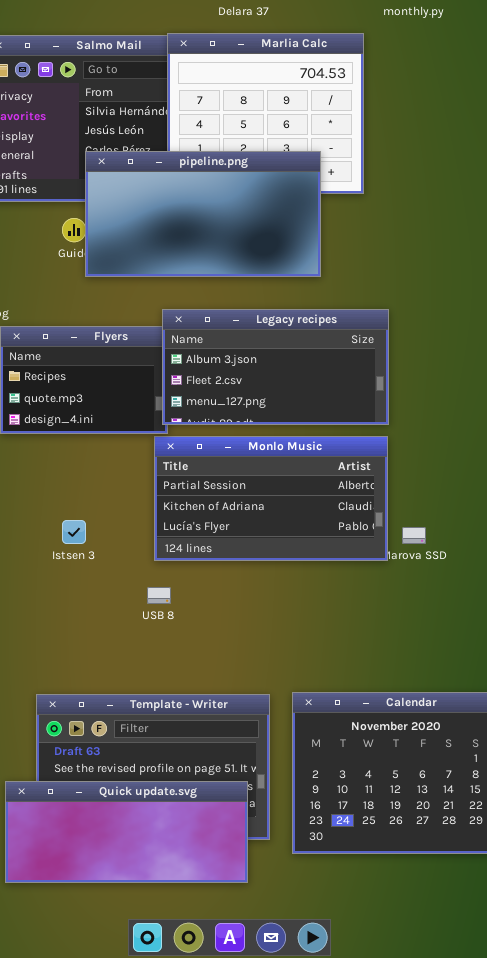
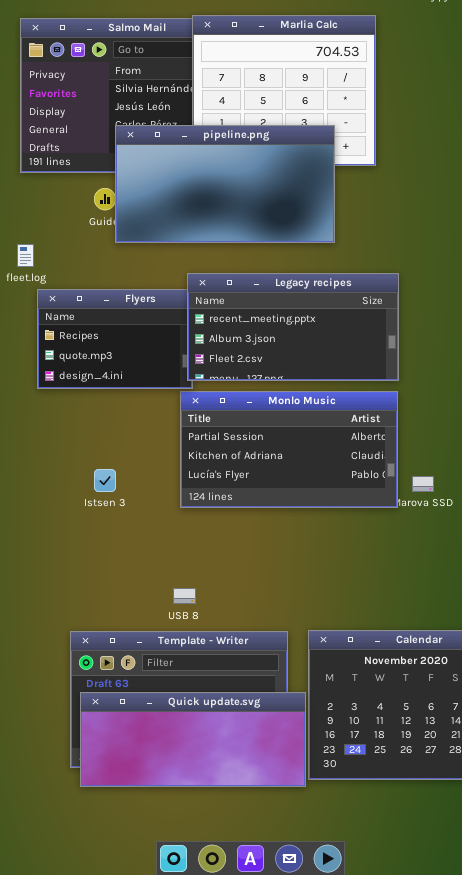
Legacy recipes: [162,309,389,425] -> [187,273,399,381], scrolled up 1 row
USB 8: [147,587,171,604] -> [173,588,196,604], moved
Quick update.svg: [5,781,248,883] -> [80,692,306,787], moved

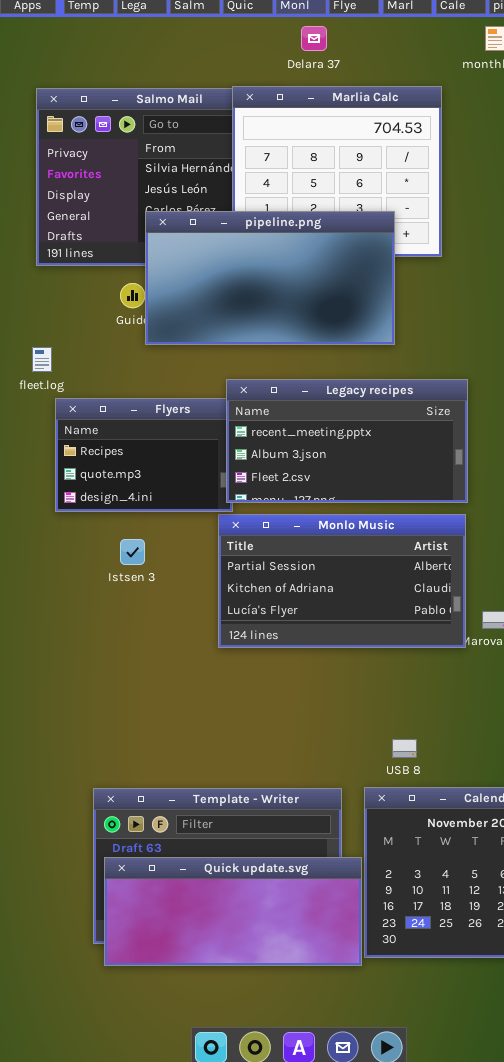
Istsen 3: [94,469,116,492] -> [120,539,145,565], moved
USB 8: [173,588,196,604] -> [392,739,417,758], moved

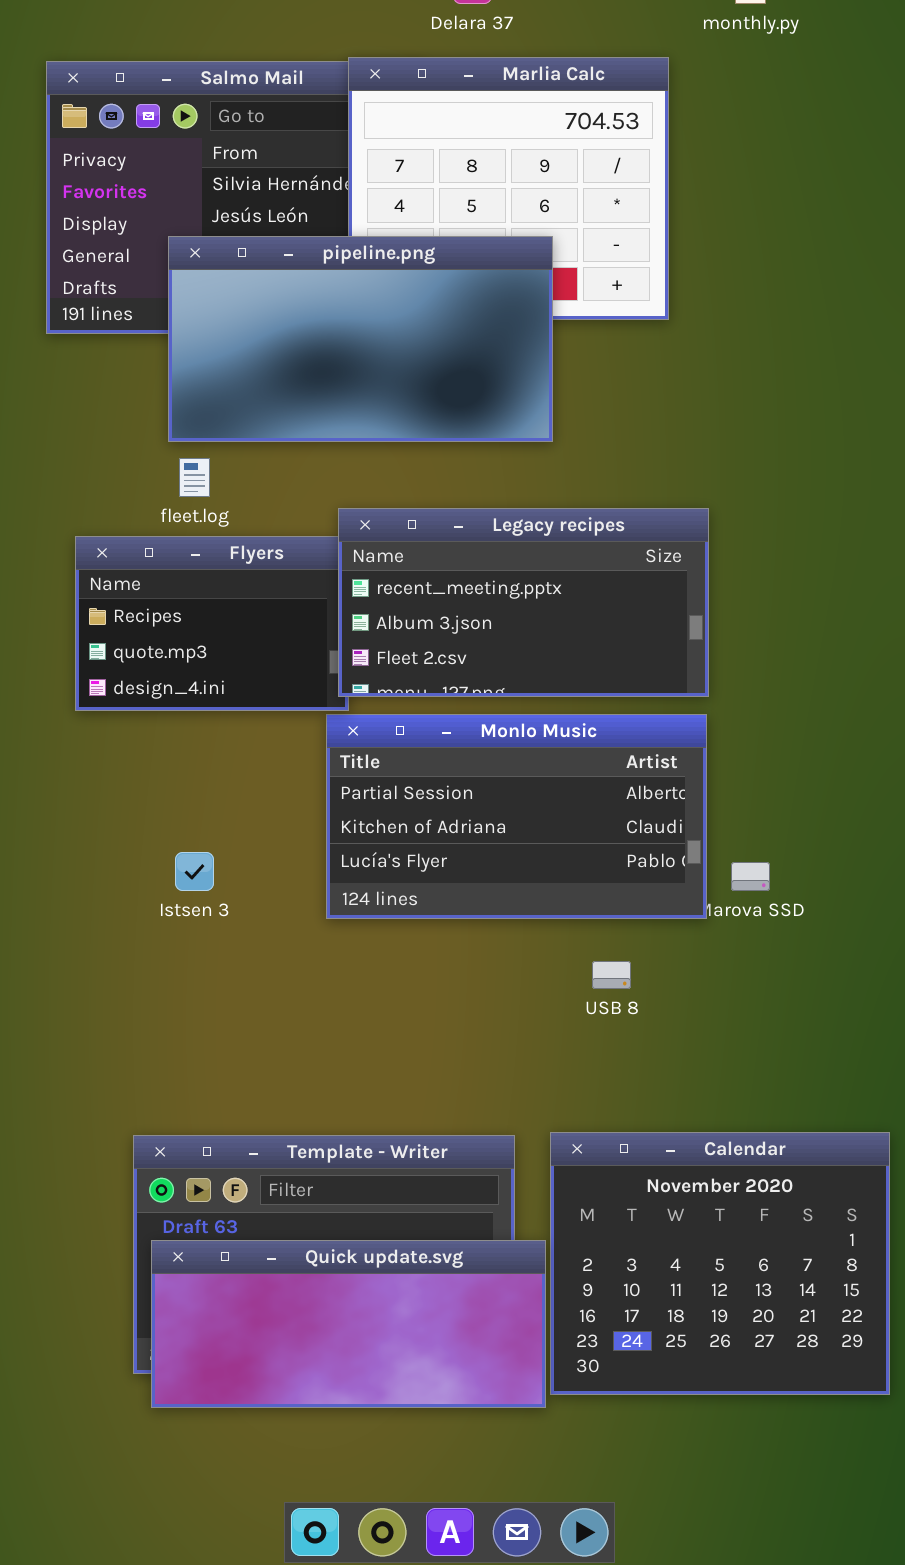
pipeline.png: [145,211,395,345] -> [168,236,553,442], moved
fleet.log: [32,347,52,372] -> [179,458,210,497], moved
Istsen 3: [120,539,145,565] -> [175,852,214,891], moved
USB 8: [392,739,417,758] -> [592,961,631,989], moved

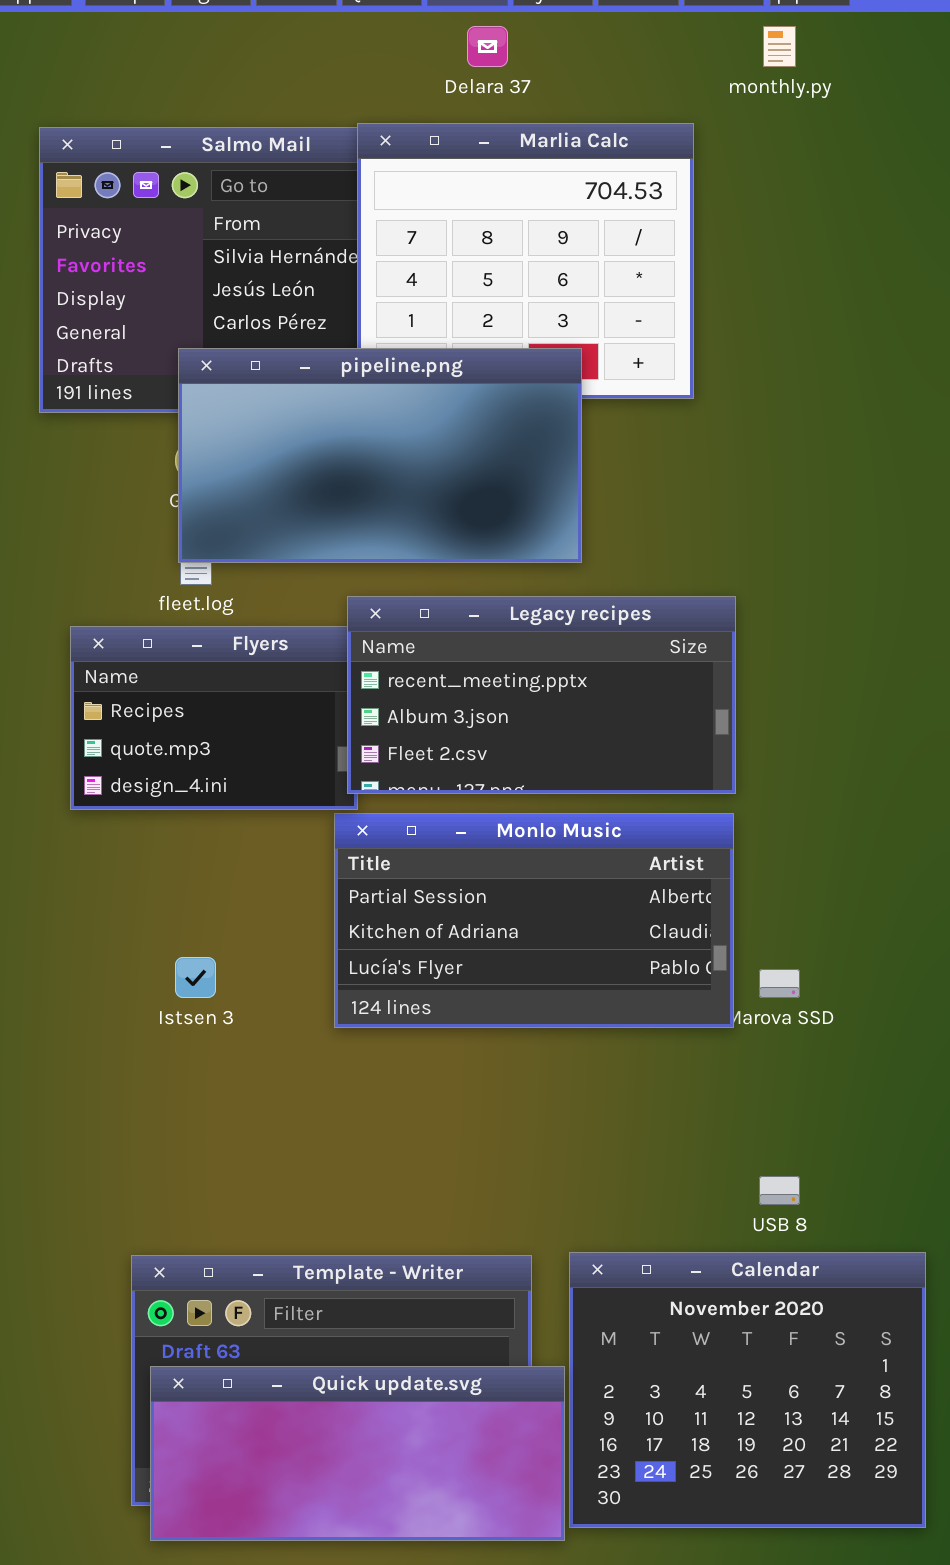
pipeline.png: [168,236,553,442] -> [178,348,582,563], moved
USB 8: [592,961,631,989] -> [759,1176,800,1205], moved

